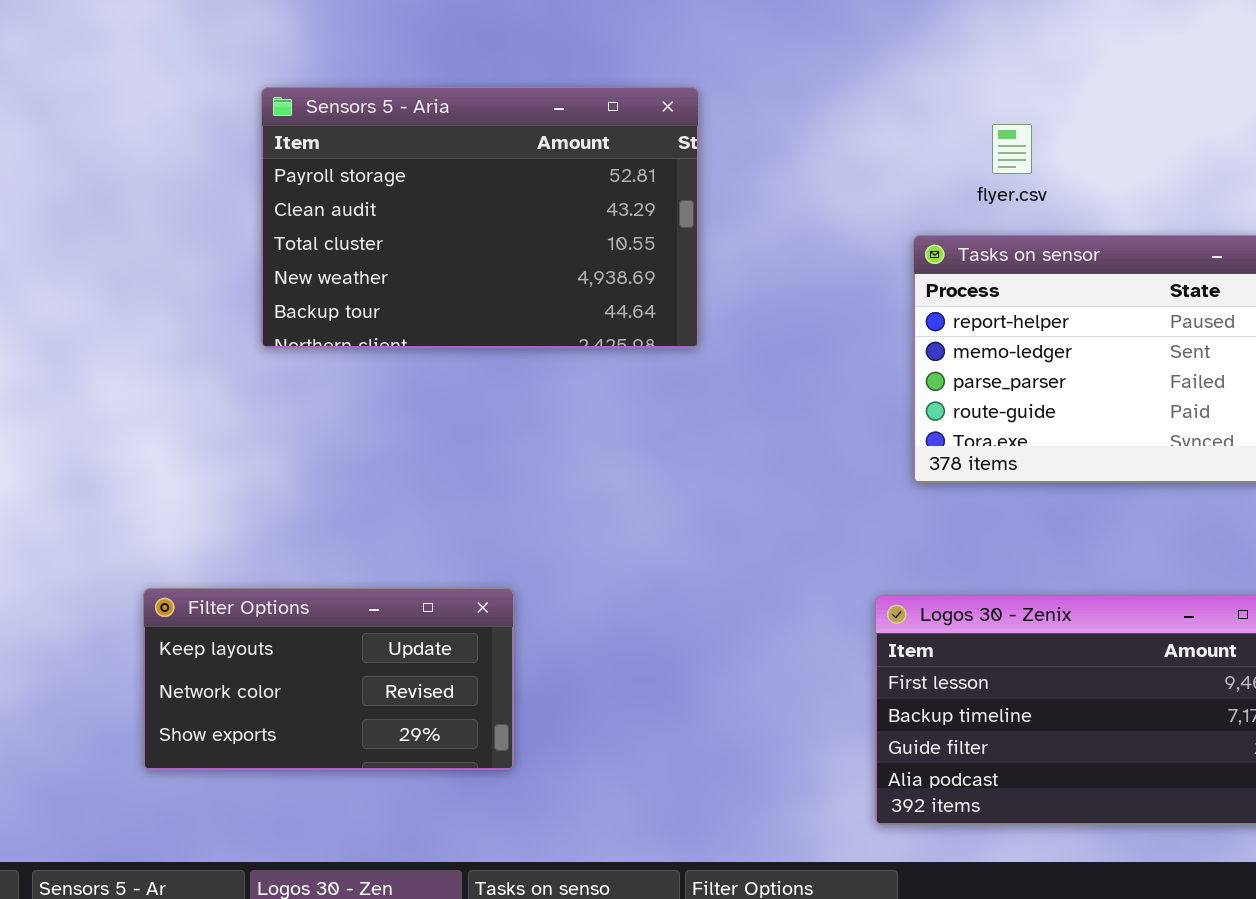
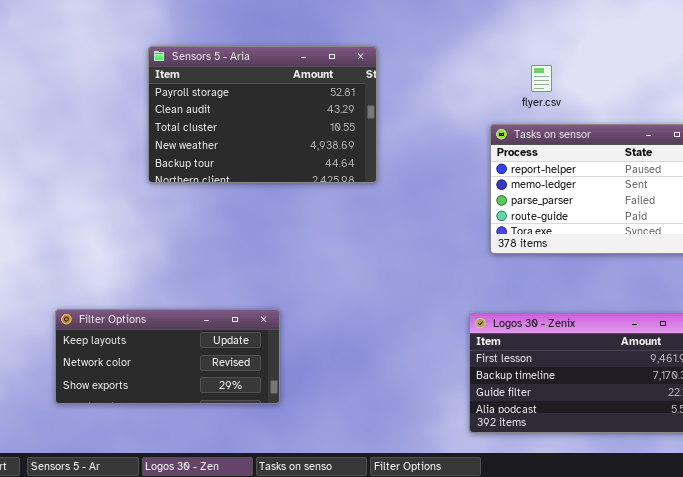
Filter Options: [143,588,514,770] -> [55,309,280,404], resized

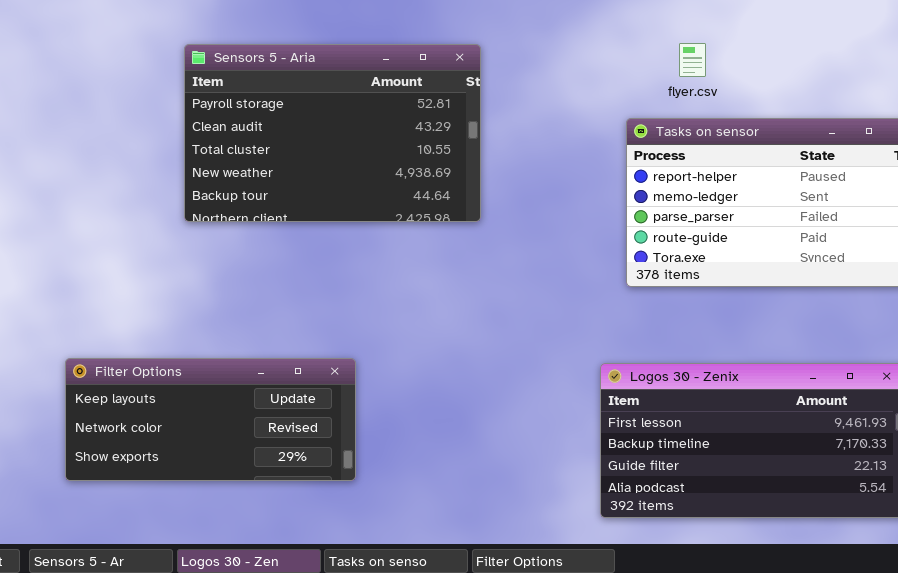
Sensors 5 - Aria: [148,46,377,183] -> [184,44,481,222], moved

